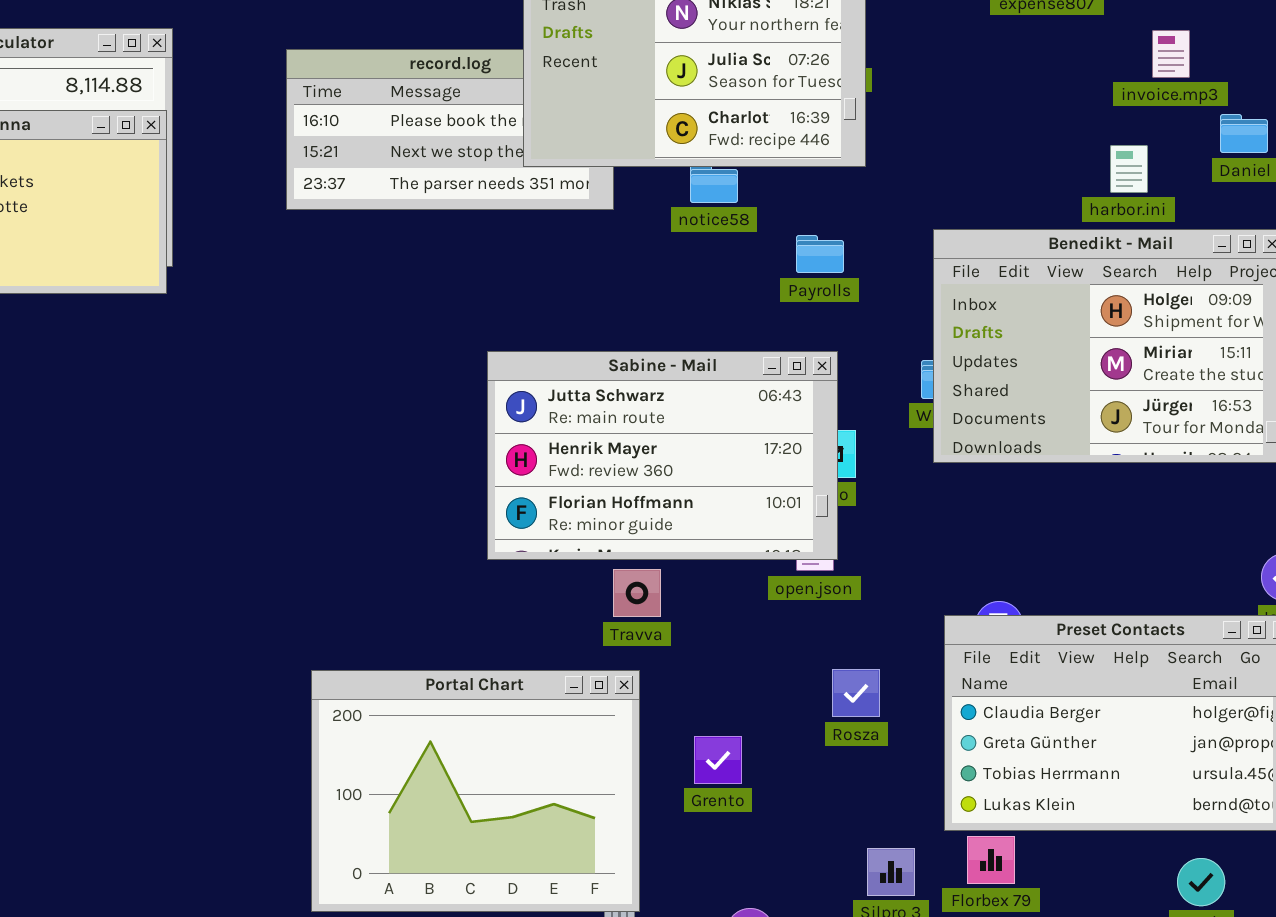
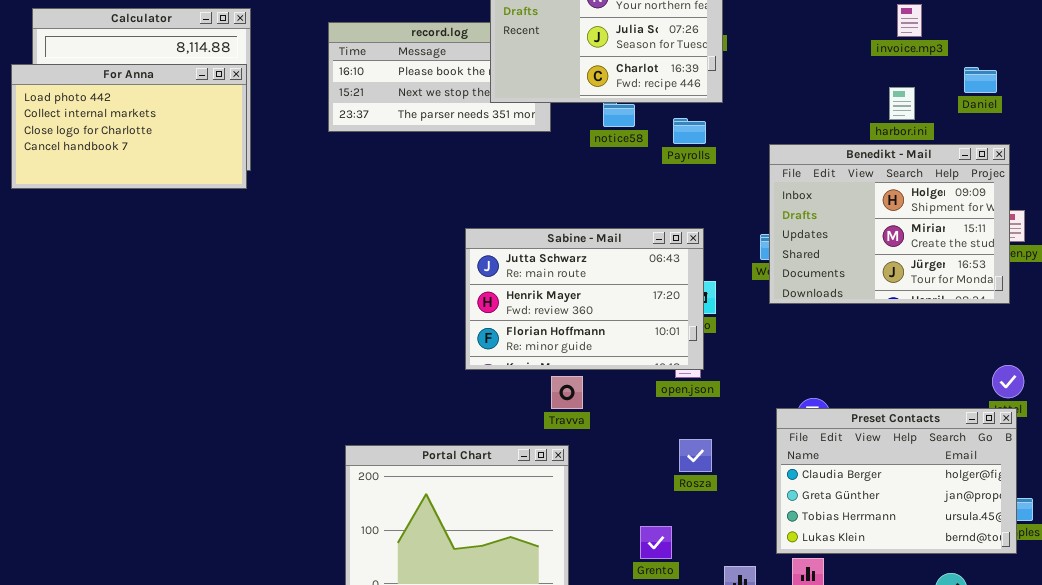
invoice.mp3: [1152,30,1190,78] -> [897,4,922,37], moved
Payrolls: [796,235,844,273] -> [673,118,706,144], moved
Rosza: [832,669,880,717] -> [679,439,712,472], moved
Grento: [694,736,742,784] -> [640,526,672,559], moved

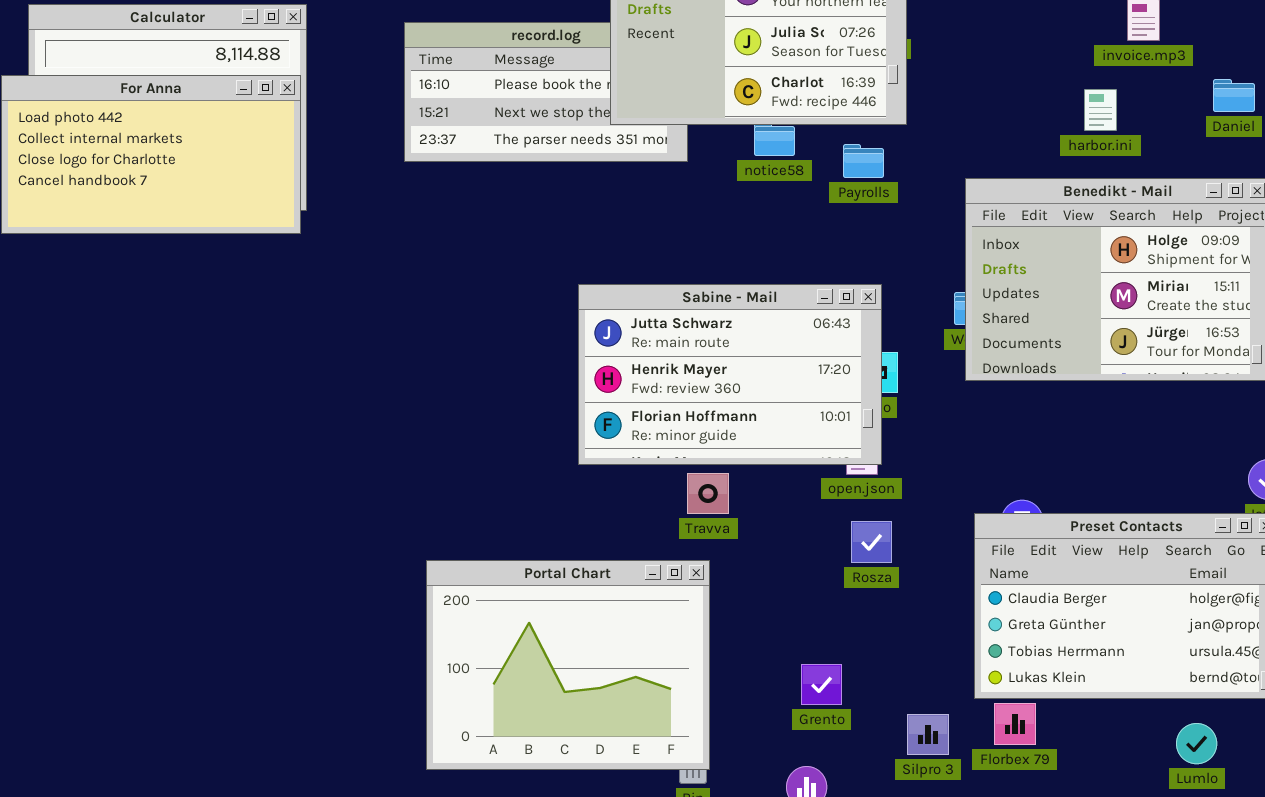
harbor.ini: [889,87,915,120] -> [1084,89,1117,131], moved
Rosza: [679,439,712,472] -> [851,521,892,563], moved

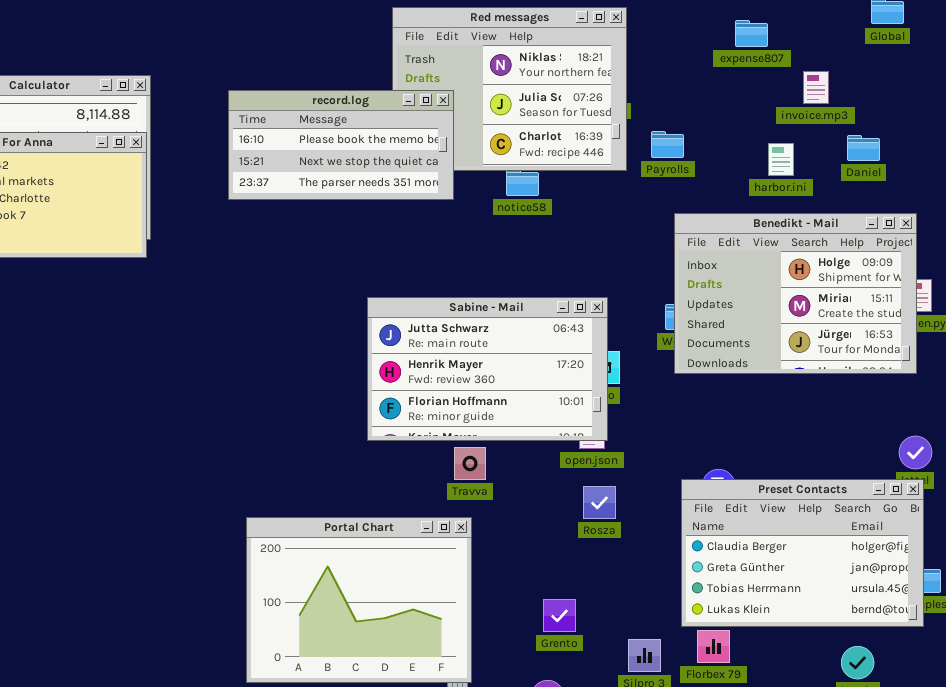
record.log: [404,22,688,162] -> [228,90,454,200], raised
Daniel: [1213,79,1255,112] -> [847,135,880,161], moved
Payrolls: [843,144,884,178] -> [651,131,684,158], moved

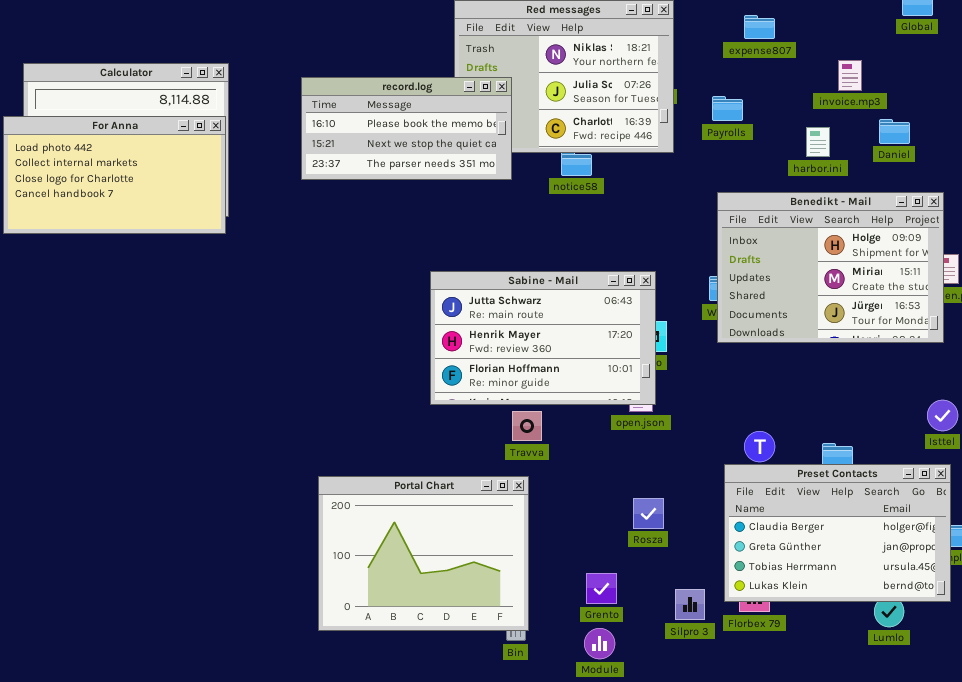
expense807: [735,20,768,47] -> [744,15,775,39], moved
Payrolls: [651,131,684,158] -> [712,96,743,121], moved
Preset Contacts: [681,479,924,627] -> [724,464,951,602], moved
Rosza: [583,486,616,519] -> [633,498,664,529], moved
Grento: [543,599,576,632] -> [586,573,617,604], moved

